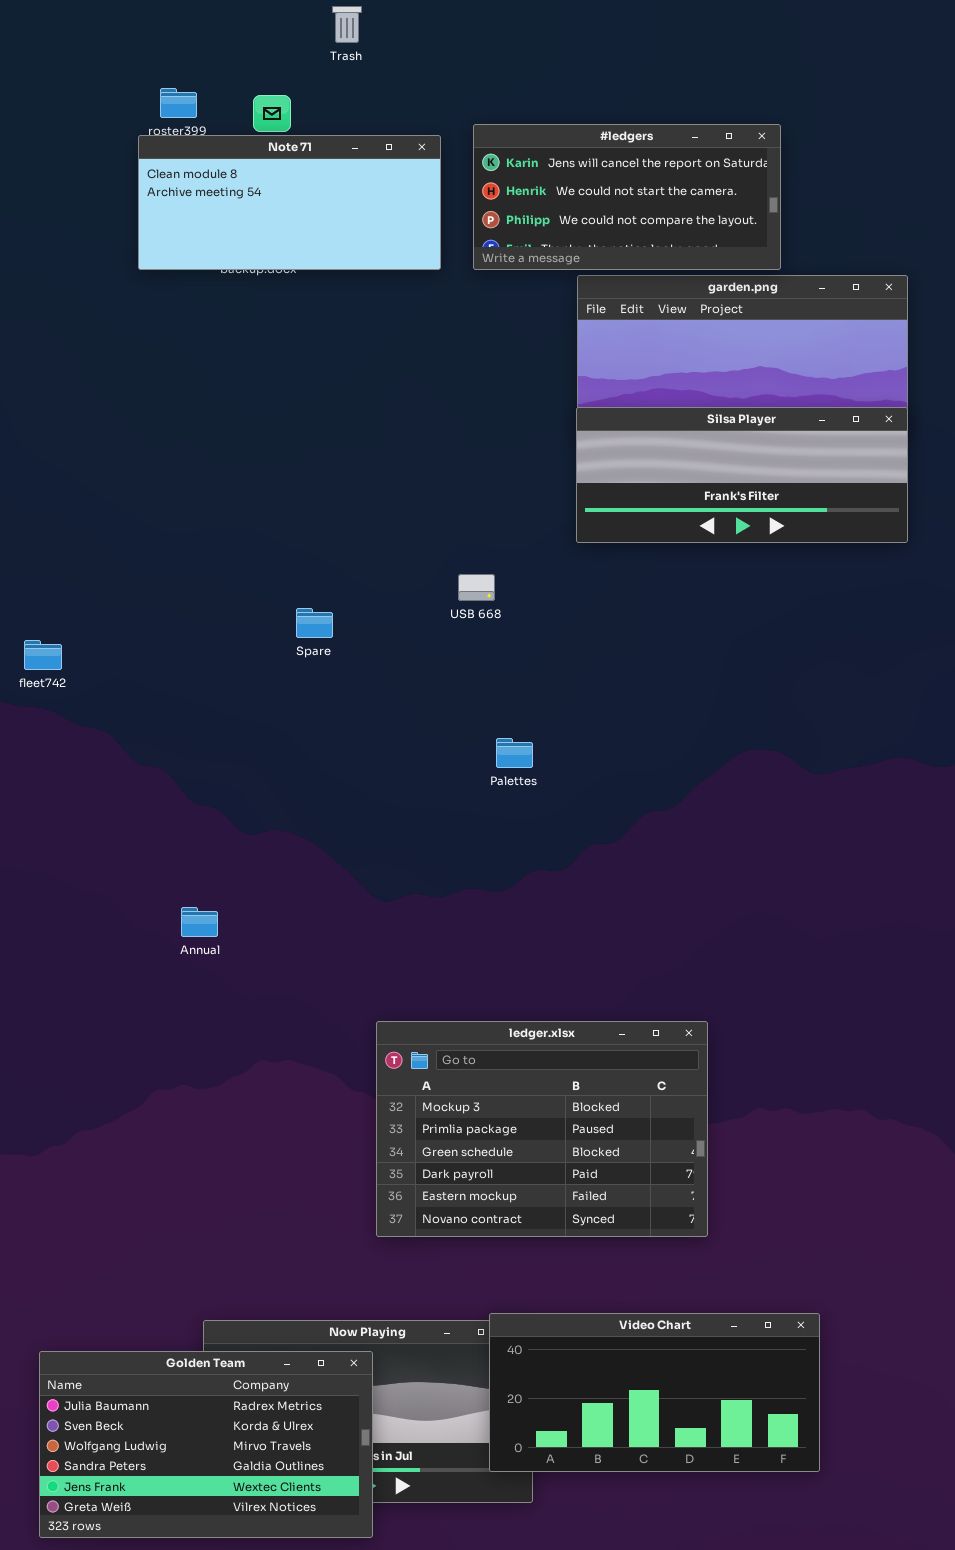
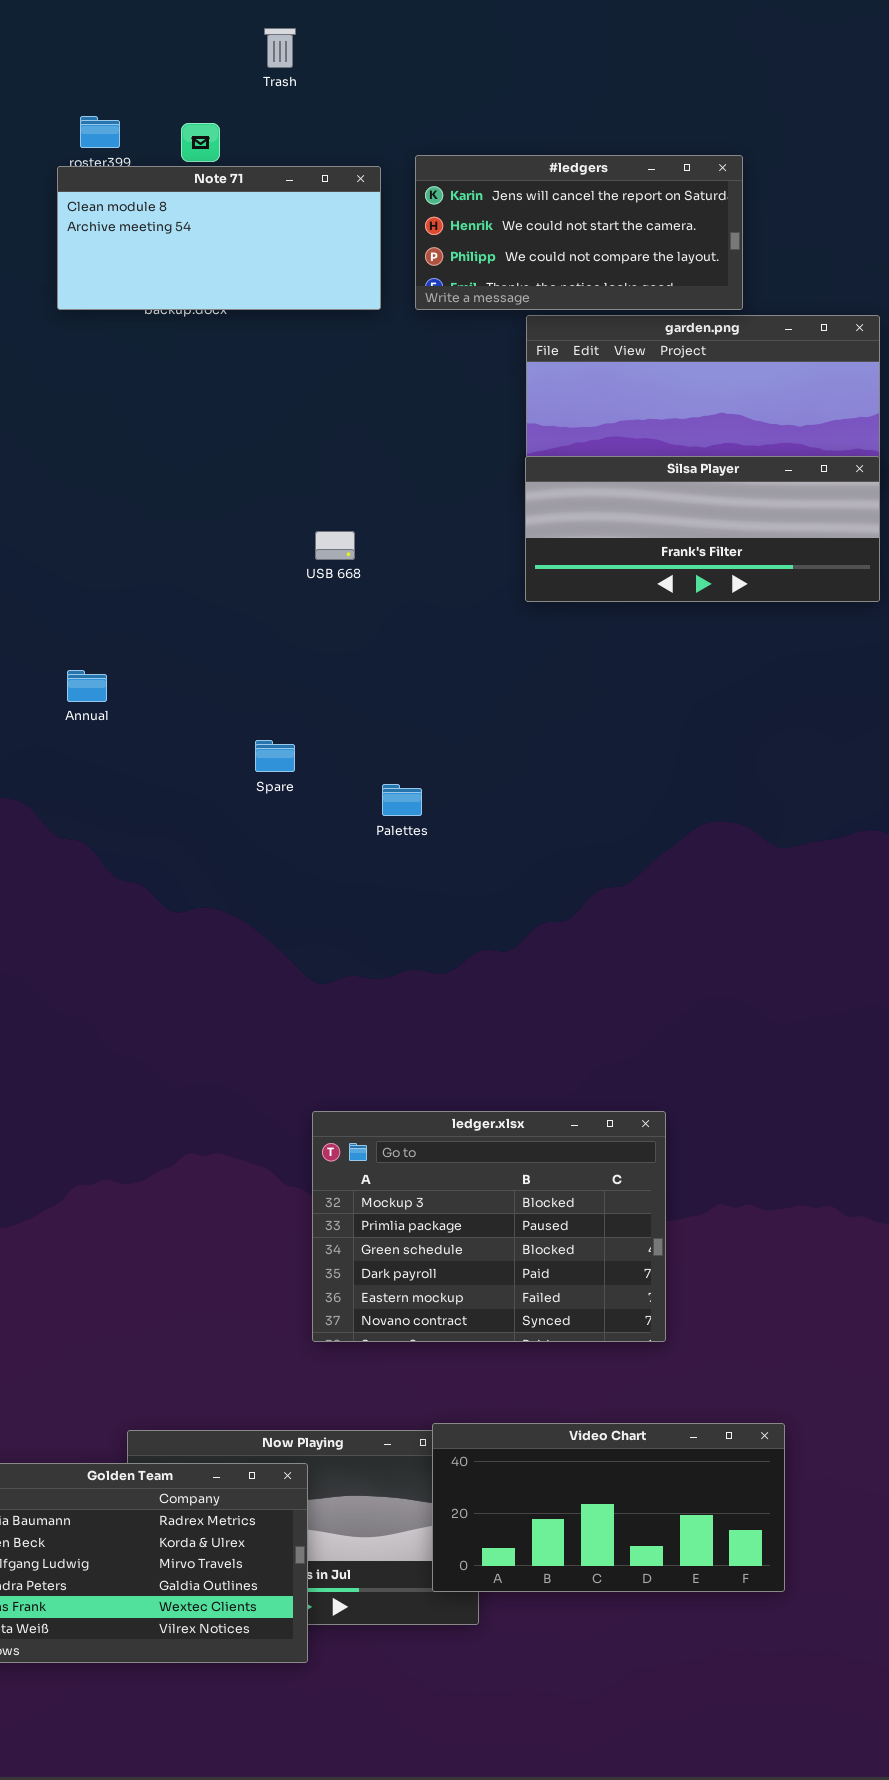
USB 668: [458,574,495,601] -> [315,531,355,560], moved
Spare: [296,608,333,638] -> [255,740,295,772], moved
Palettes: [496,738,533,768] -> [382,784,422,816], moved
Annual: [181,907,218,937] -> [67,670,107,702], moved

